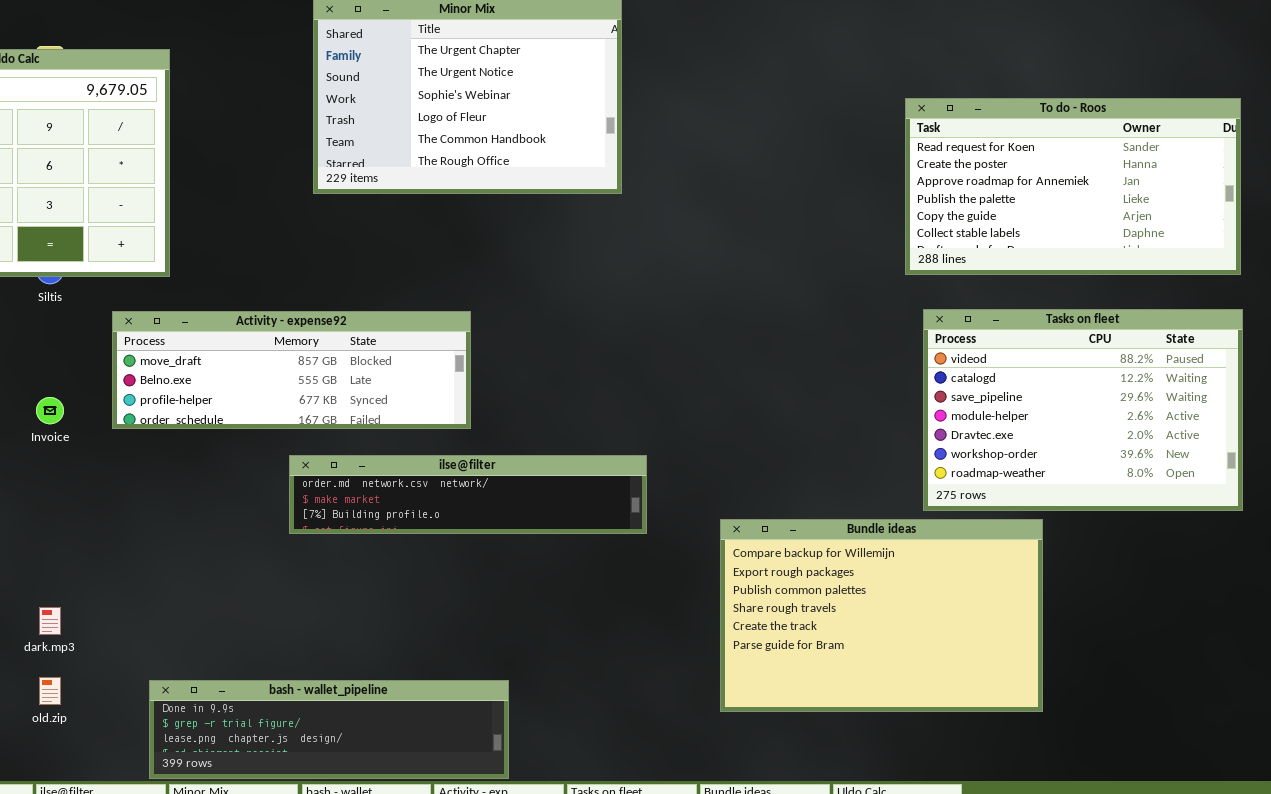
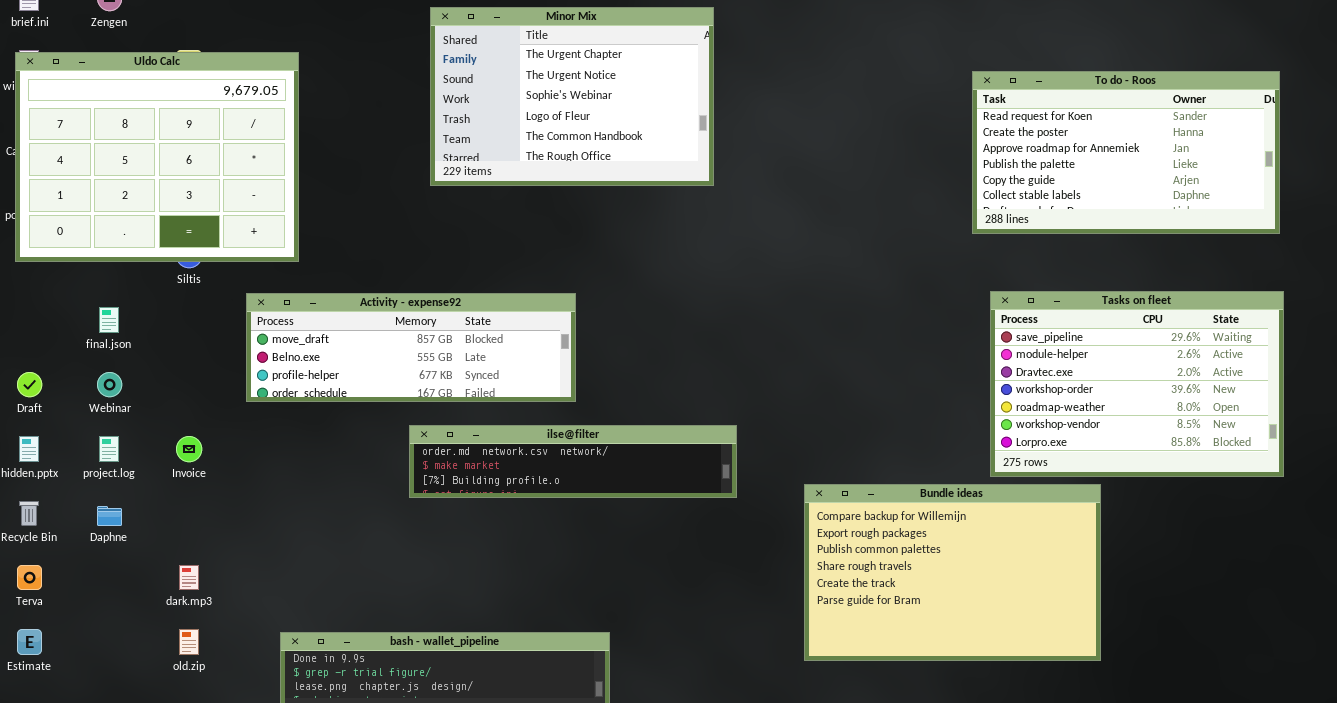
To do - Roos: [905,98,1241,275] -> [972,71,1280,234], moved
Tasks on fleet: [923,309,1243,511] -> [990,291,1284,477], scrolled down 2 rows
Invoice: [36,397,64,424] -> [176,436,202,462], moved

